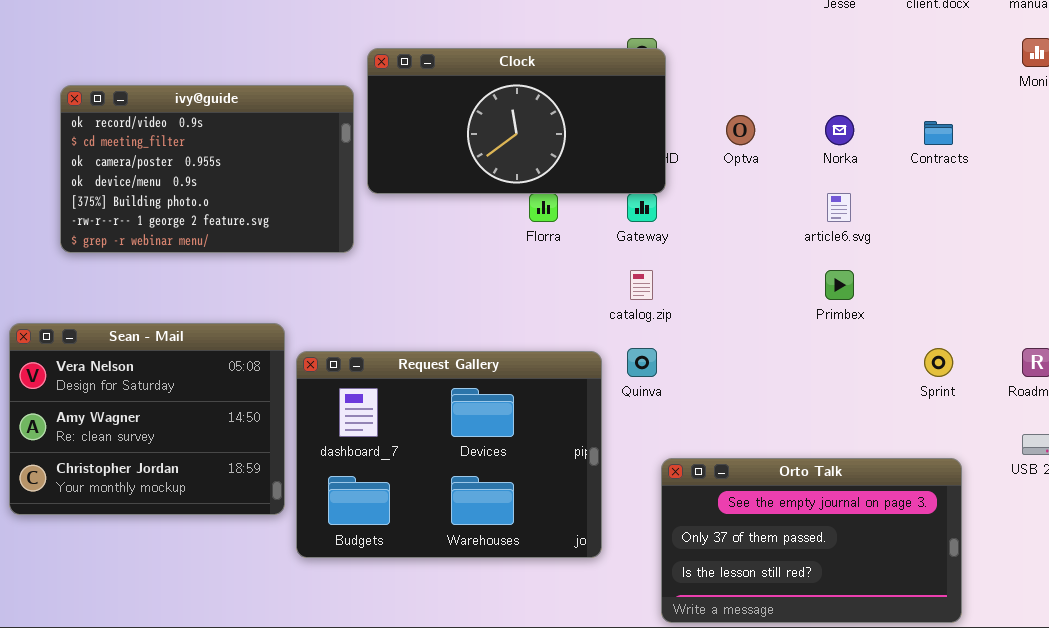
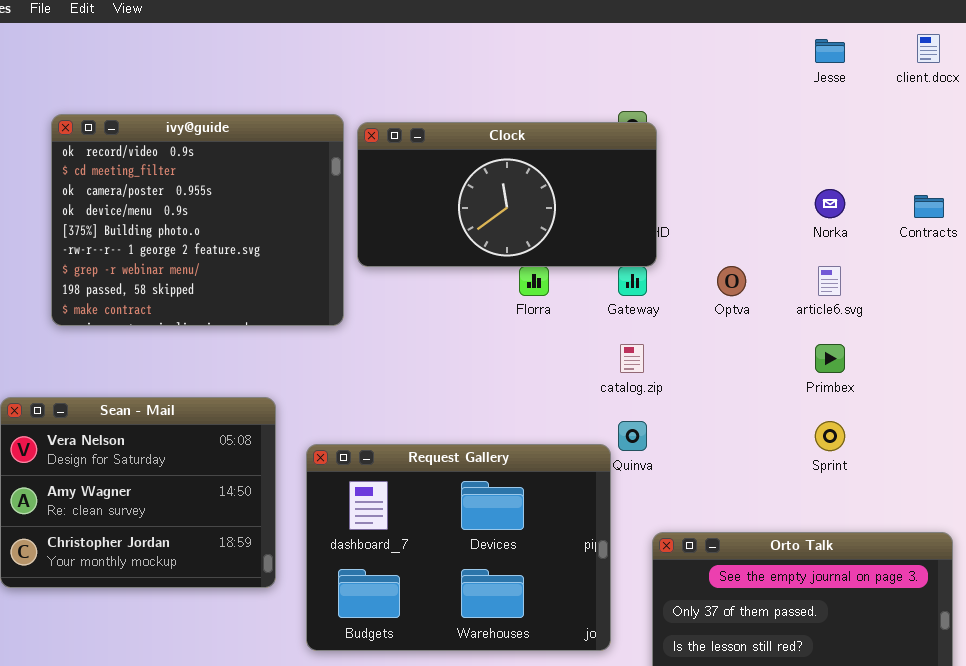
ivy@guide: [60,85,354,253] -> [51,114,344,326], resized
Optva: [726,115,755,145] -> [717,266,746,296], moved
Sprint: [924,348,953,377] -> [815,421,845,451], moved
Request Gallery: [296,351,602,558] -> [306,444,611,651], moved

